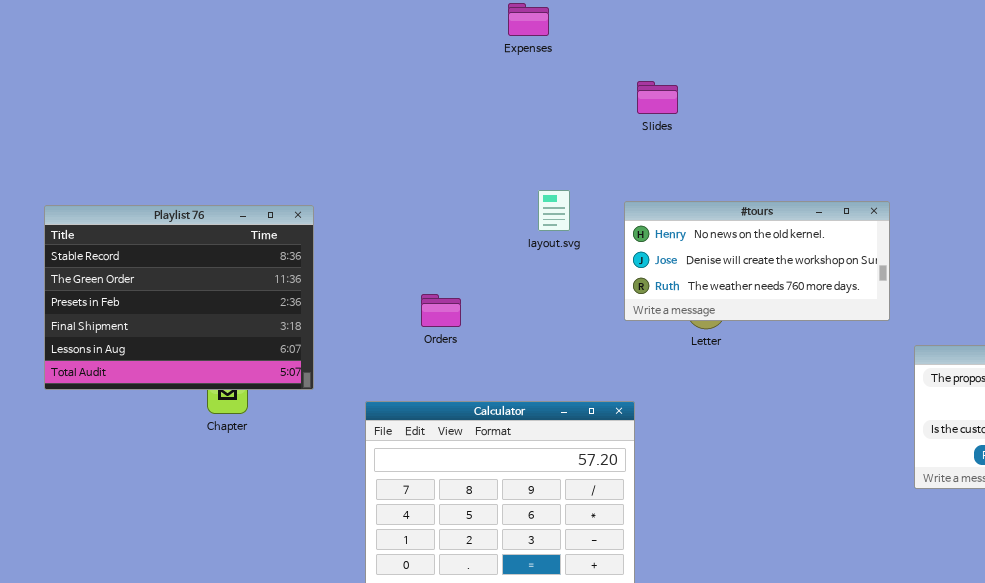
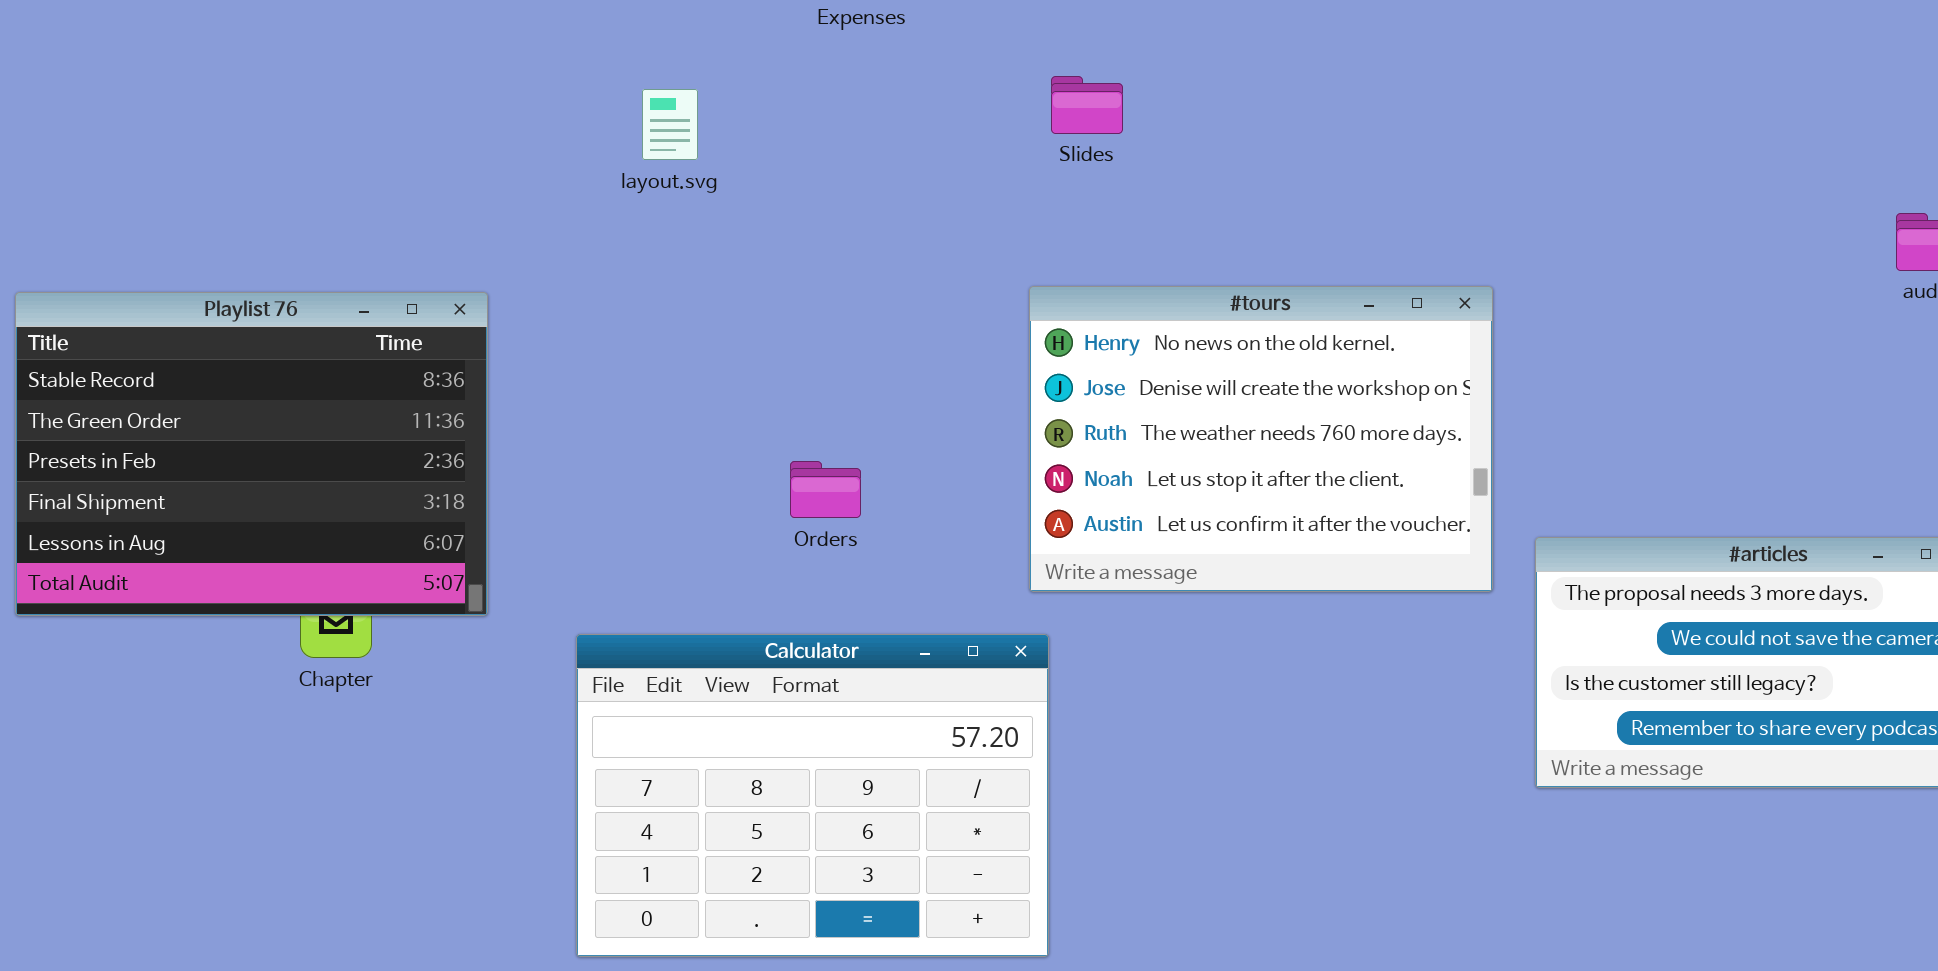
layout.svg: [538,190,570,231] -> [642,89,698,160], moved
#tours: [624,201,890,321] -> [1029,286,1493,592], resized
Orders: [421,294,461,327] -> [790,461,861,518], moved

